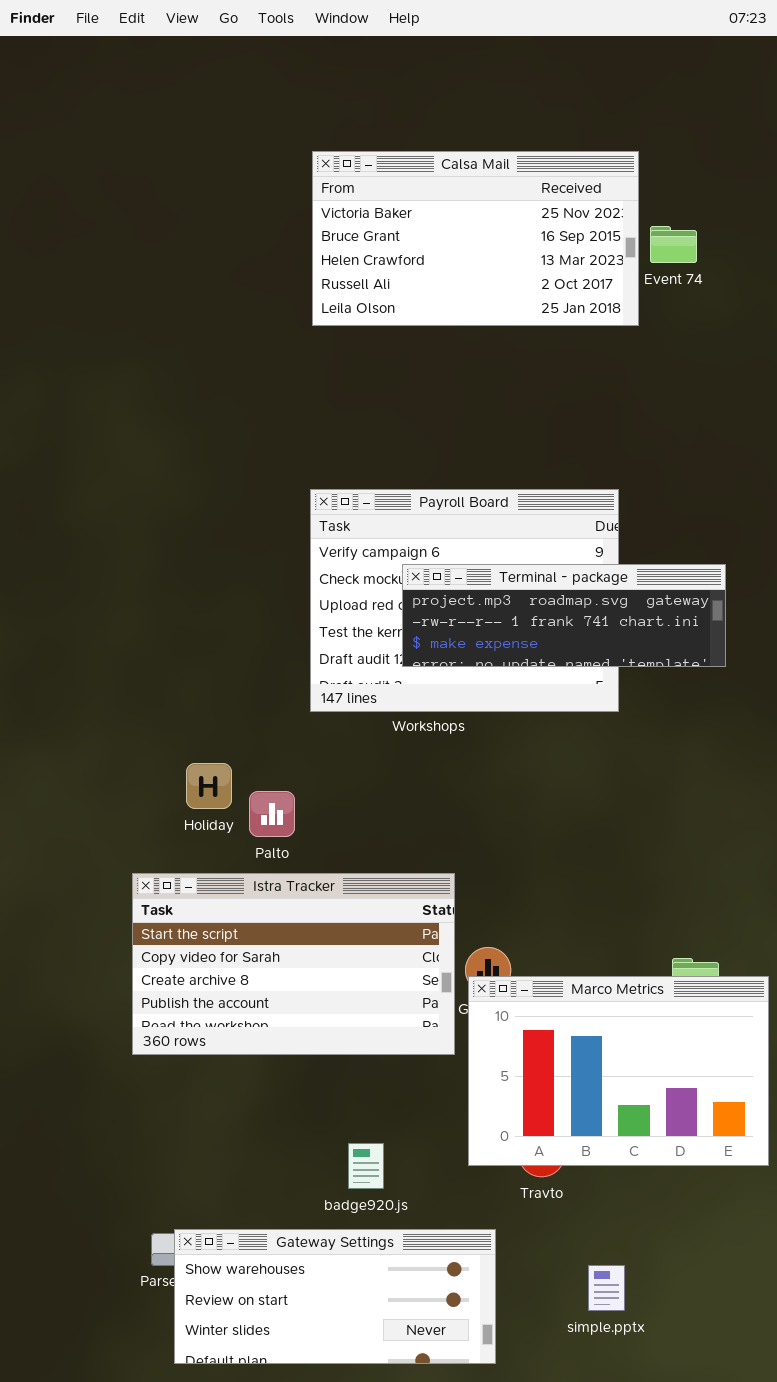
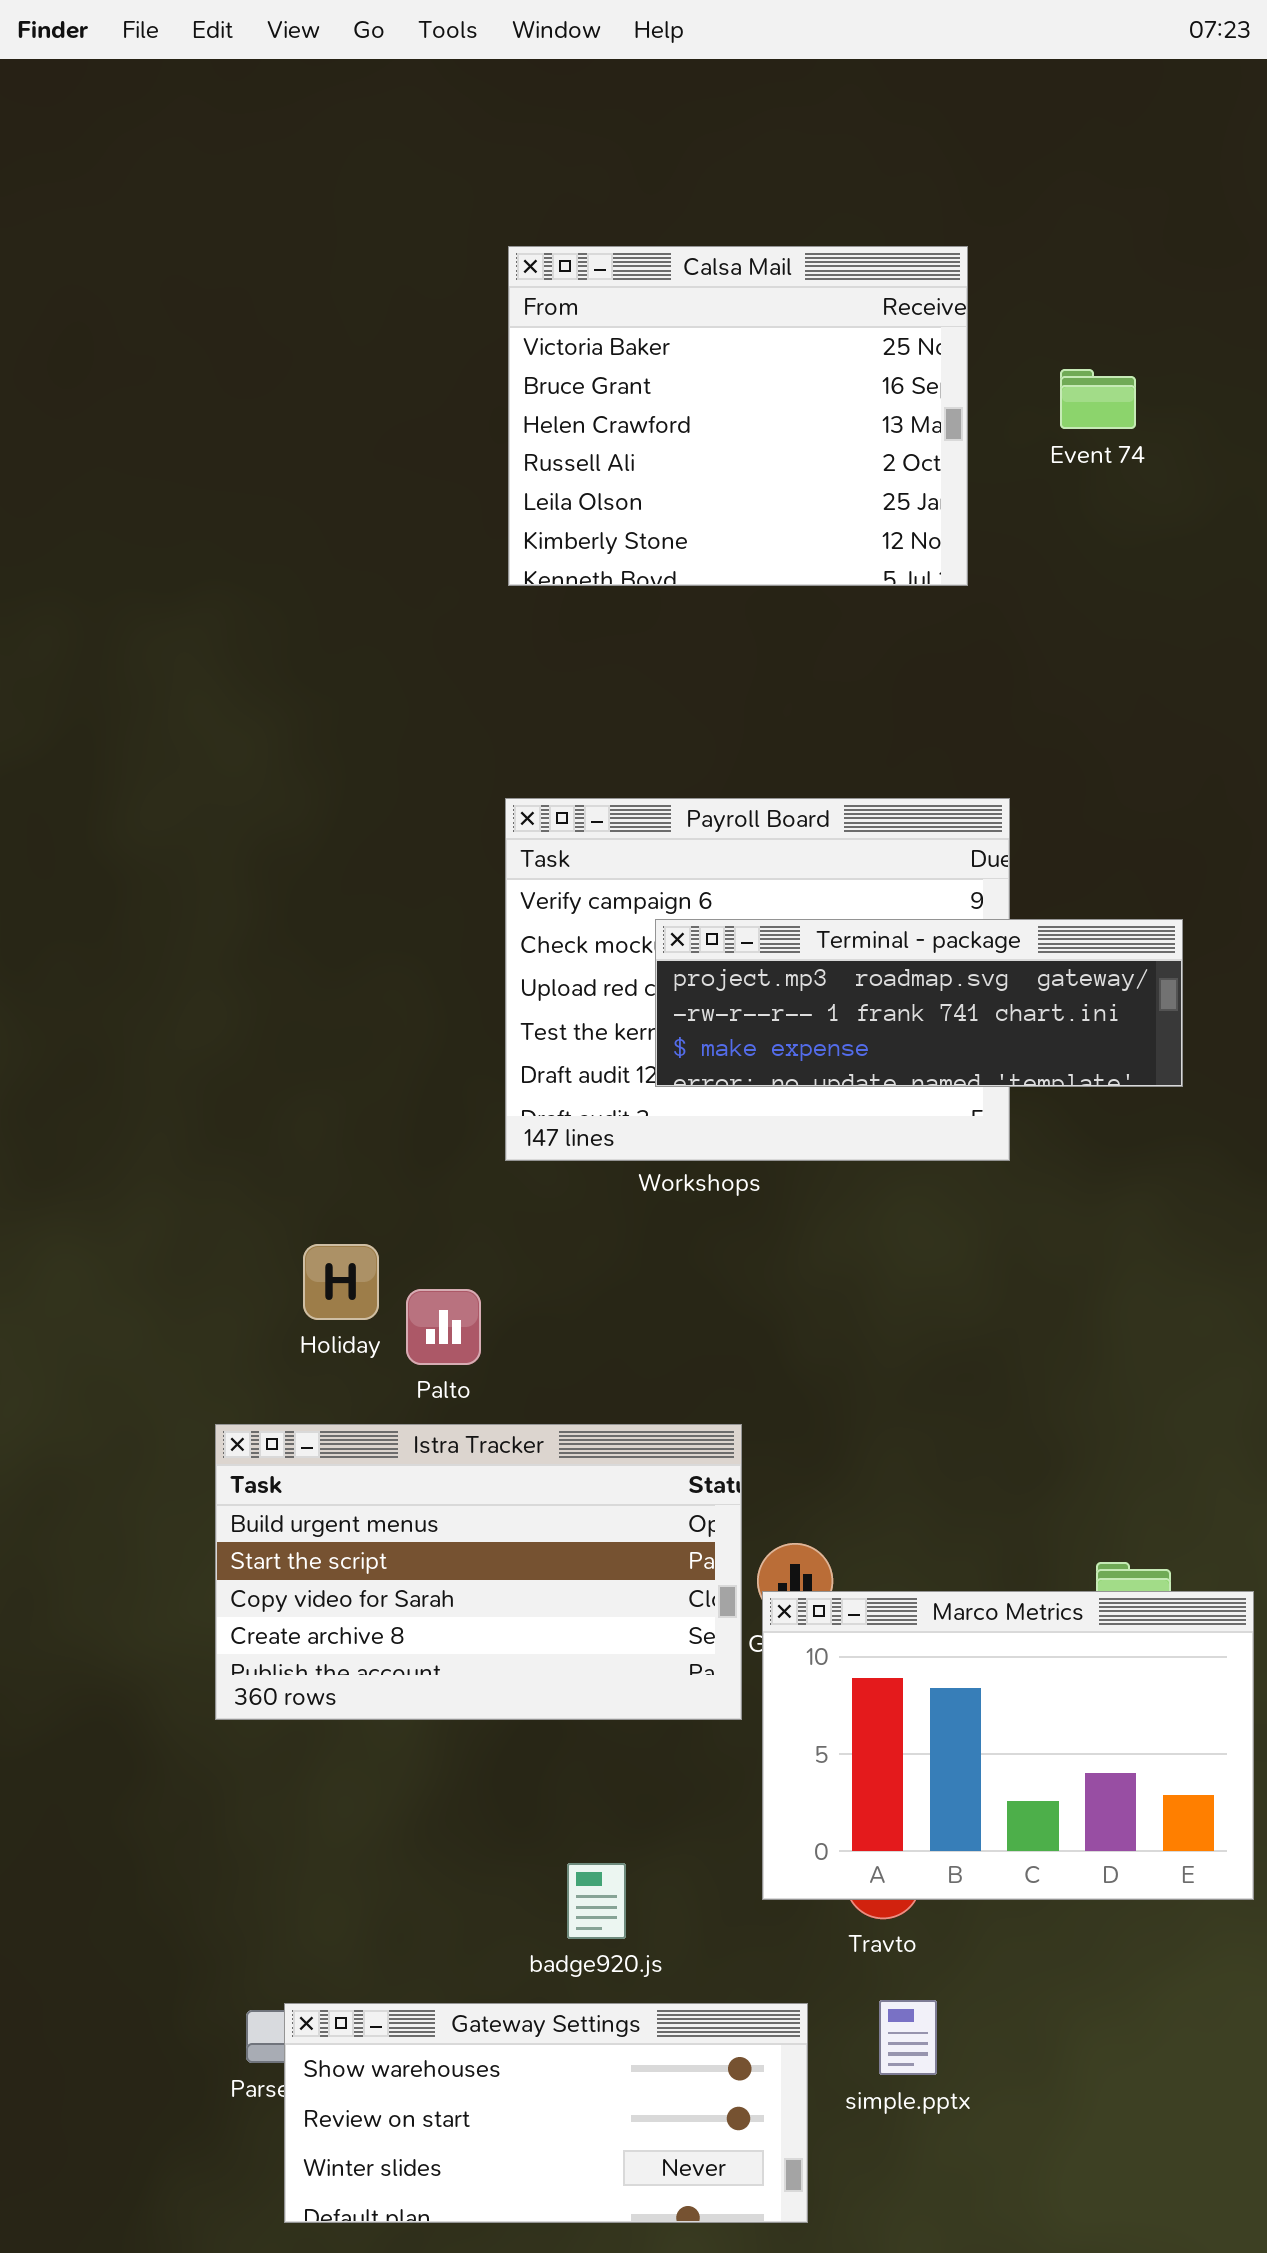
Calsa Mail: [312,151,639,326] -> [508,246,968,586], resized
Istra Tracker: [132,873,455,1055] -> [215,1424,742,1720], scrolled up 1 row
simple.pptx: [588,1265,625,1311] -> [879,2000,937,2075], moved

